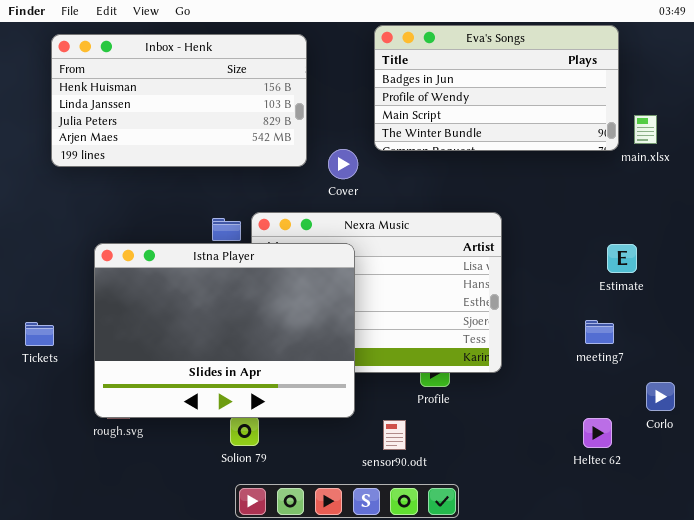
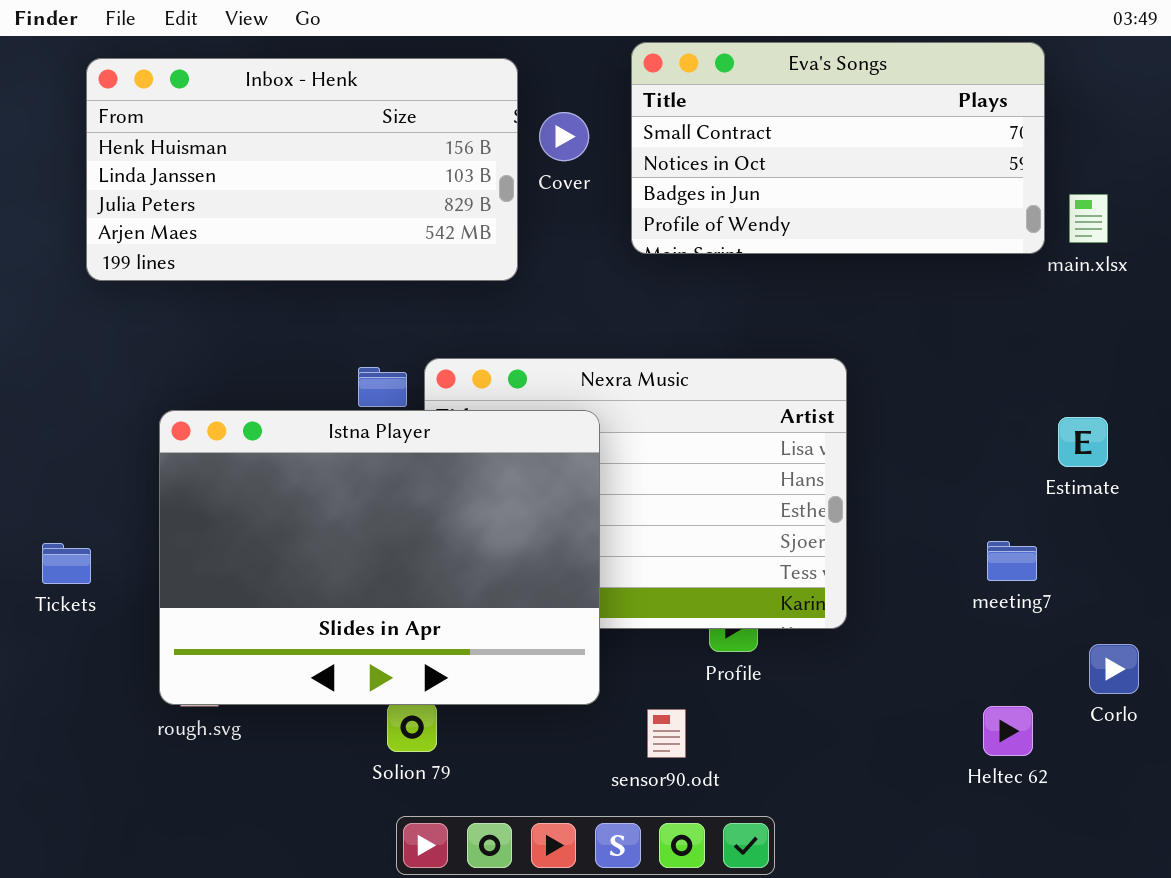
Eva's Songs: [374,25,619,151] -> [631,42,1045,254], scrolled up 2 rows
Cover: [328,149,358,179] -> [539,112,589,161], moved
Estimate: [607,244,637,273] -> [1058,417,1108,467], moved

